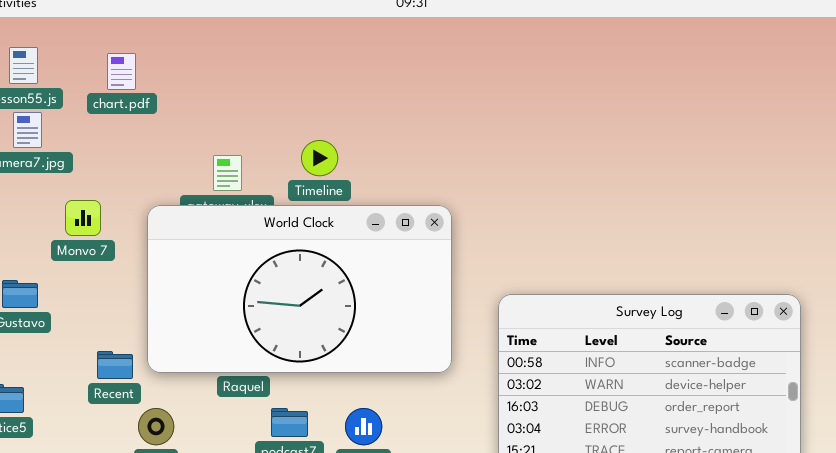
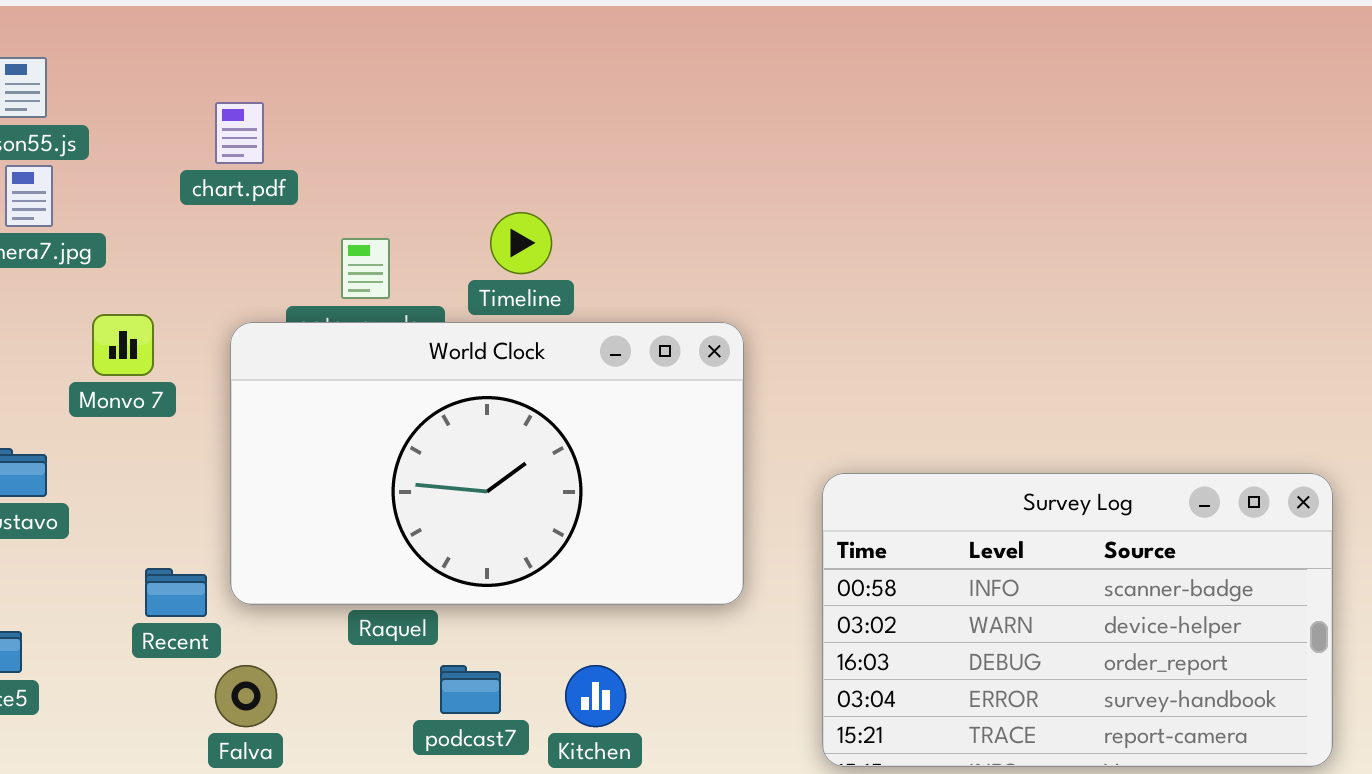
chart.pdf: [107,53,136,90] -> [215,102,264,164], moved

